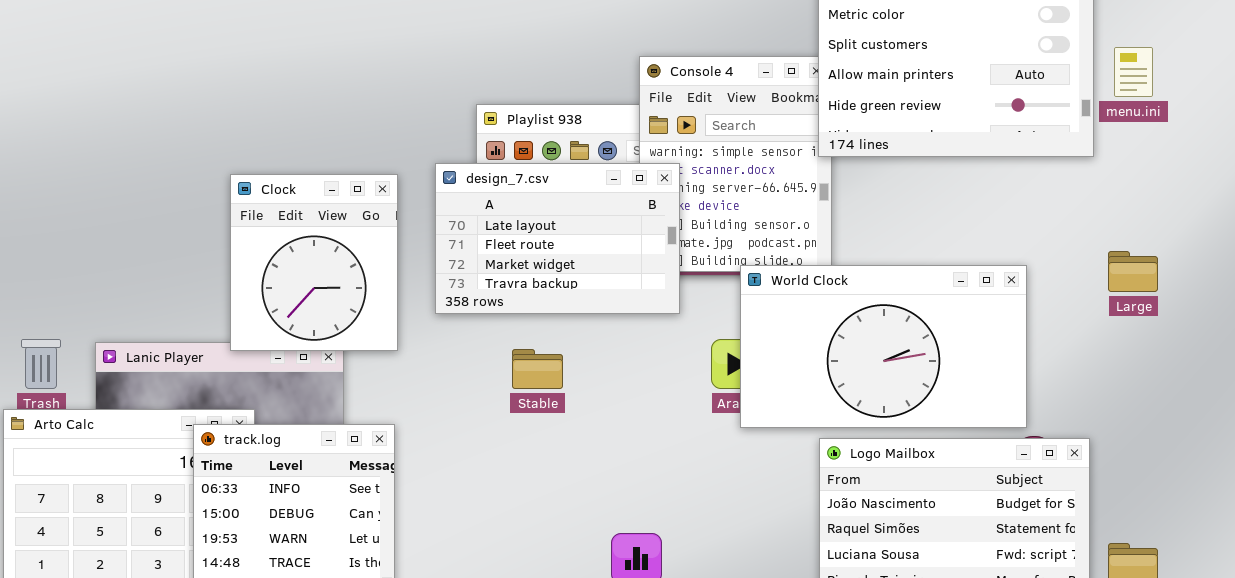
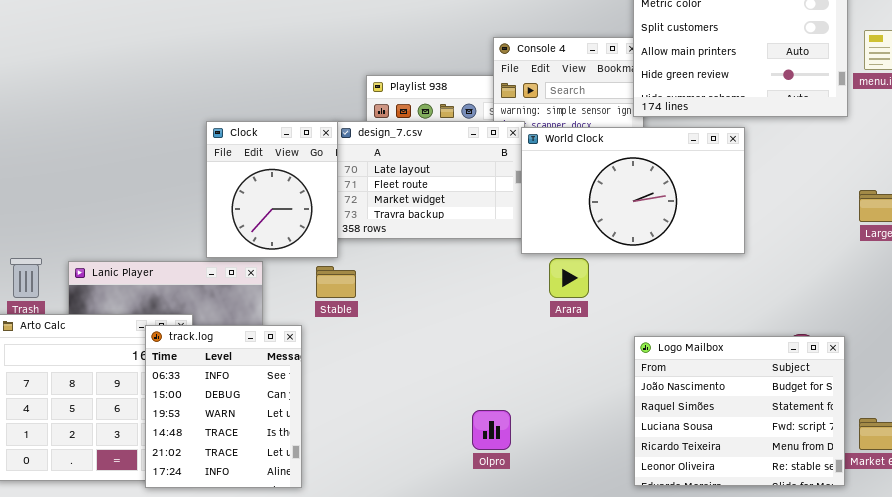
Clock: [230,174,398,351] -> [206,121,338,258], moved
World Clock: [740,265,1027,428] -> [521,127,745,254], moved
Stable: [512,349,563,389] -> [316,266,356,298], moved

